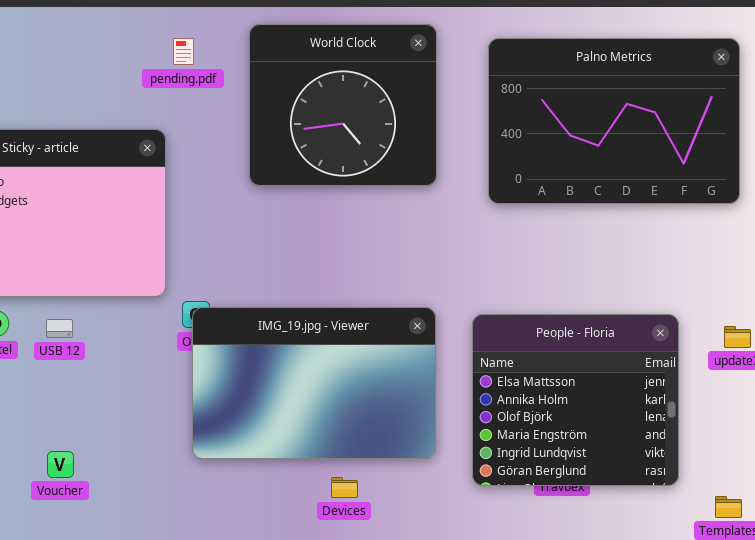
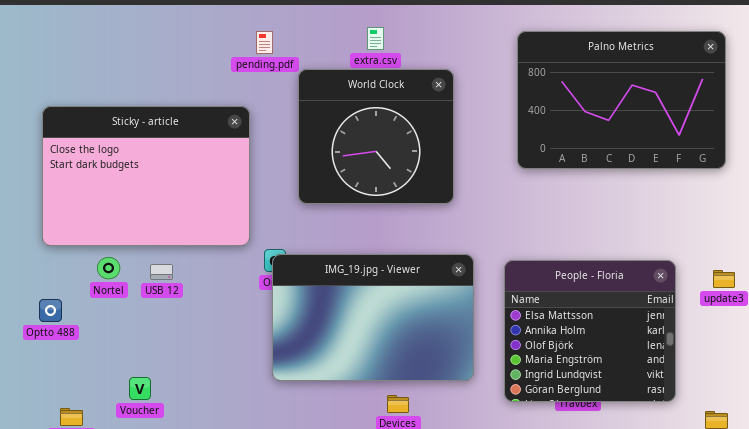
World Clock: [249,24,437,186] -> [298,69,454,204], moved
Voucher: [47,451,74,478] -> [129,377,151,400], moved

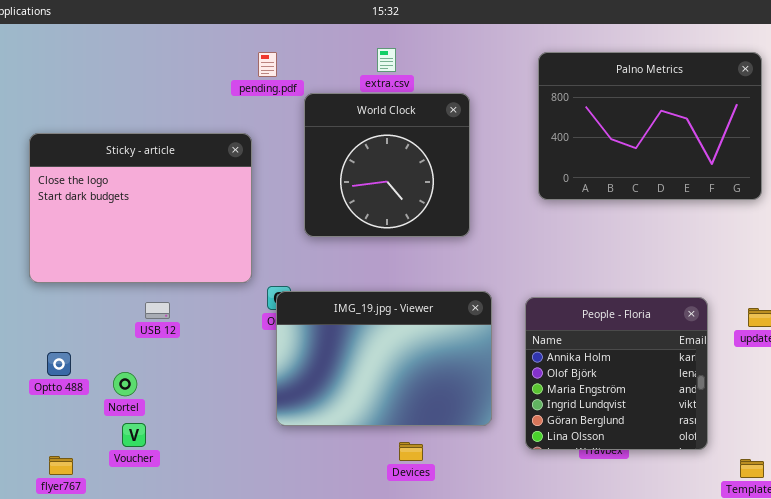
Nortel: [97,257,120,279] -> [113,372,137,396], moved
People - Floria: [504,260,676,402] -> [525,297,708,450], scrolled down 1 row
Optto 488: [39,299,62,322] -> [47,352,71,376], moved

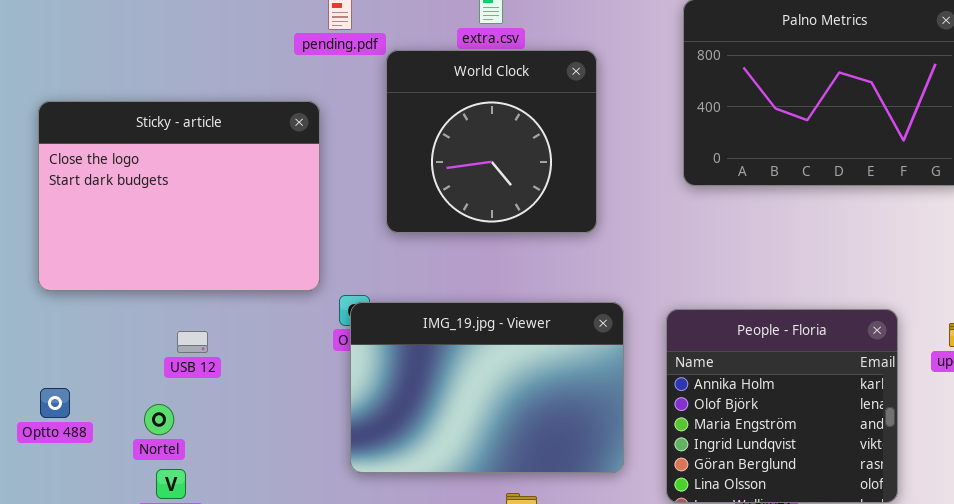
USB 12: [145,302,170,319] -> [177,331,208,353], moved
Optto 488: [47,352,71,376] -> [40,388,70,418], moved

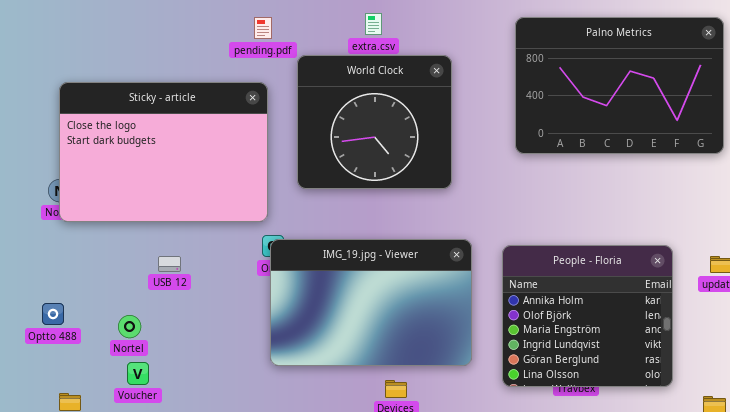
Sticky - article: [38,101,320,291] -> [59,82,268,222], moved
USB 12: [177,331,208,353] -> [158,256,181,272], moved

